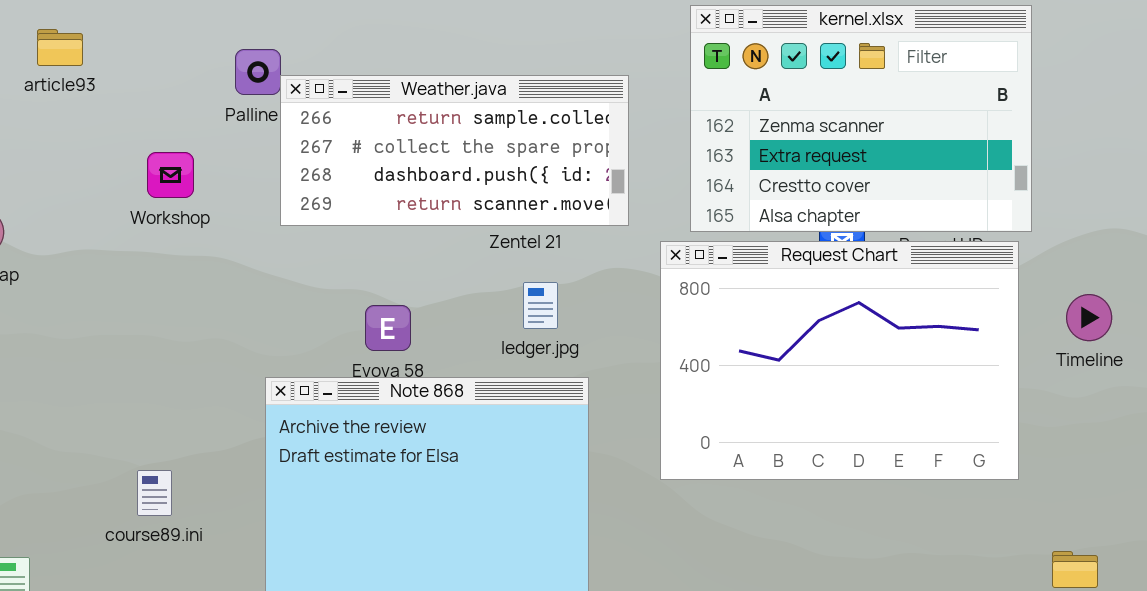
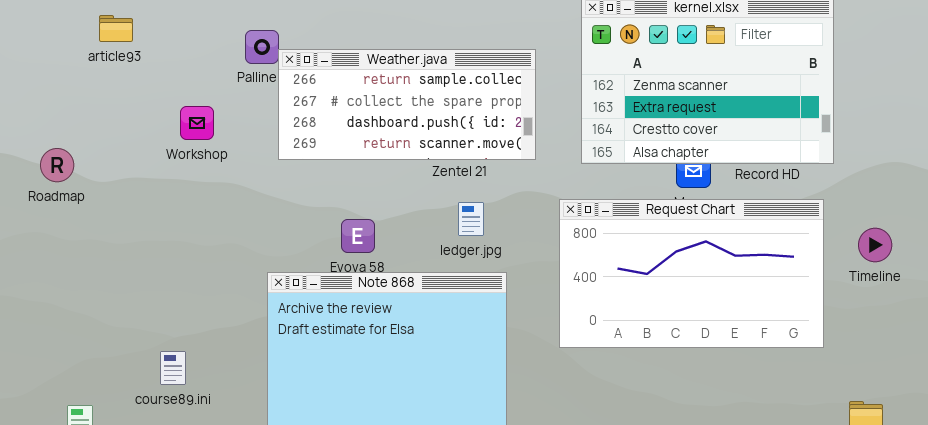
Request Chart: [660,241,1019,480] -> [559,199,824,348], resized
Timeline: [1066,294,1112,341] -> [858,228,892,262], moved
course89.ini: [137,470,172,516] -> [160,351,186,385], moved

